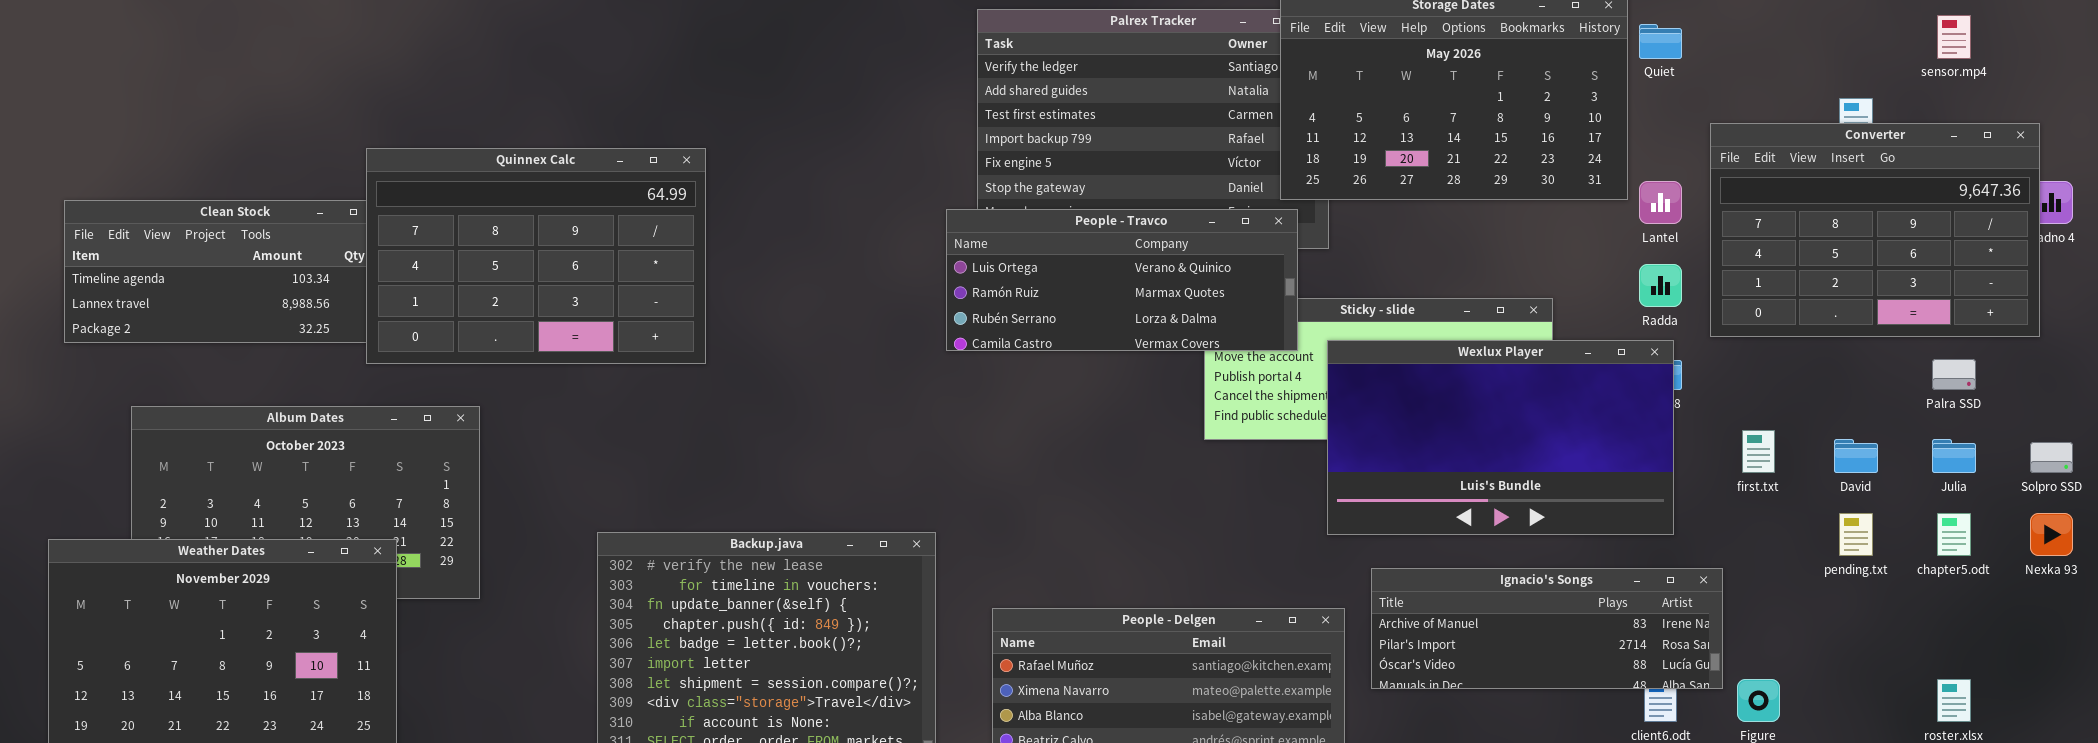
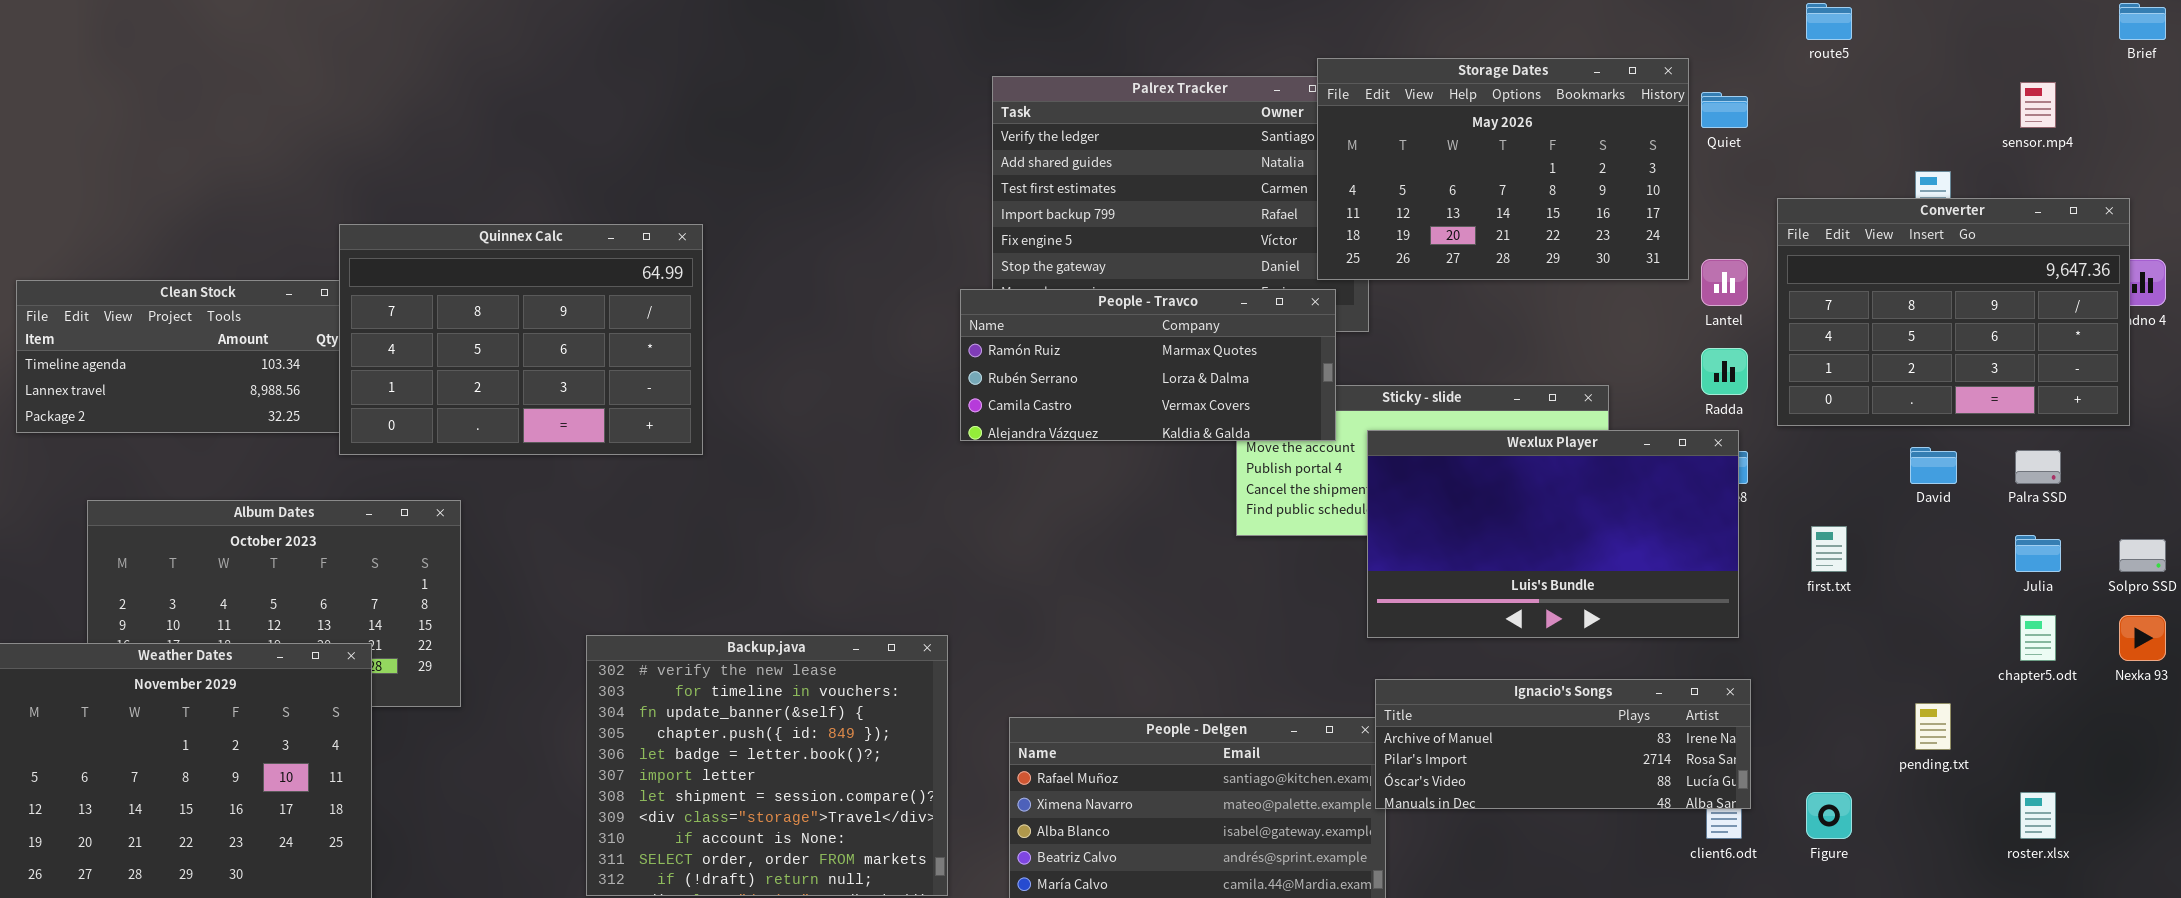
People - Travco: [946,209,1298,351] -> [960,289,1336,441], scrolled down 1 row
David: [1834,439,1878,473] -> [1910,447,1957,484], moved
pending.txt: [1839,513,1873,556] -> [1915,703,1951,750], moved
Ignacio's Songs: [1371,568,1723,689] -> [1375,679,1751,809], moved

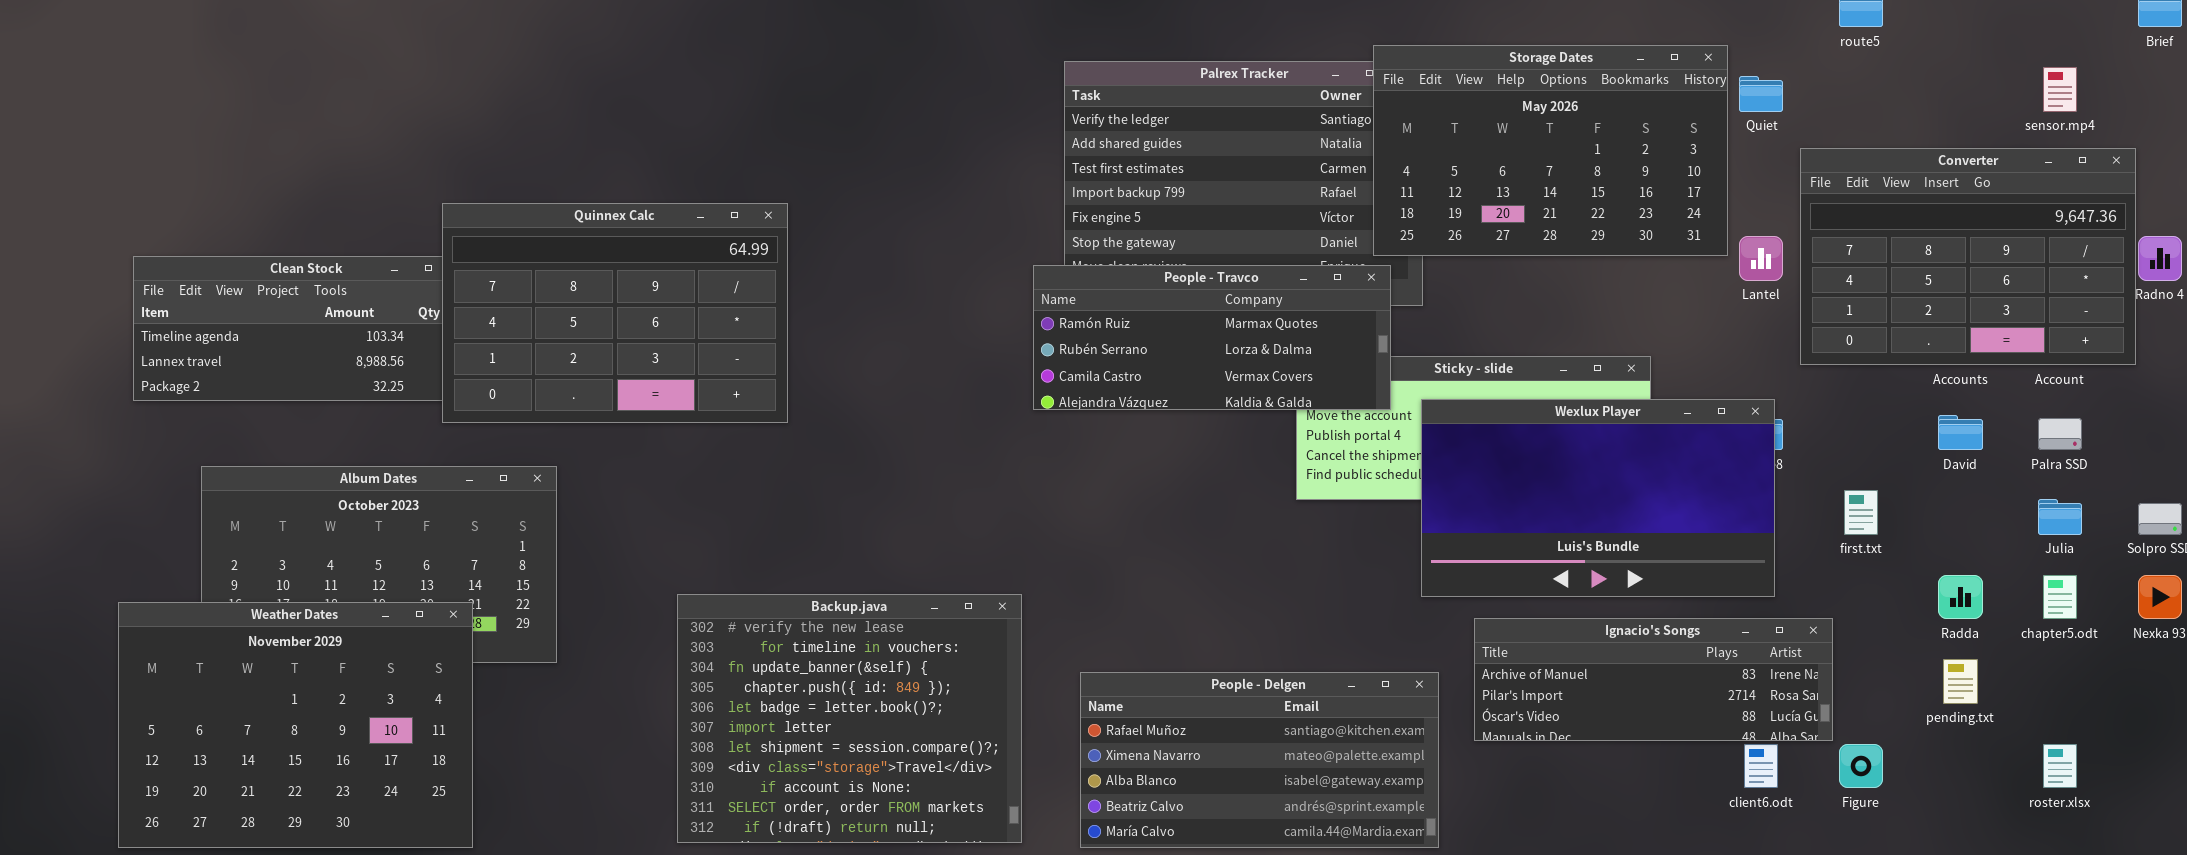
Converter: [1777,198,2130,426] -> [1800,148,2136,365], moved
Radda: [1701,348,1748,395] -> [1938,575,1983,619], moved
Ignacio's Songs: [1375,679,1751,809] -> [1474,618,1833,741], moved

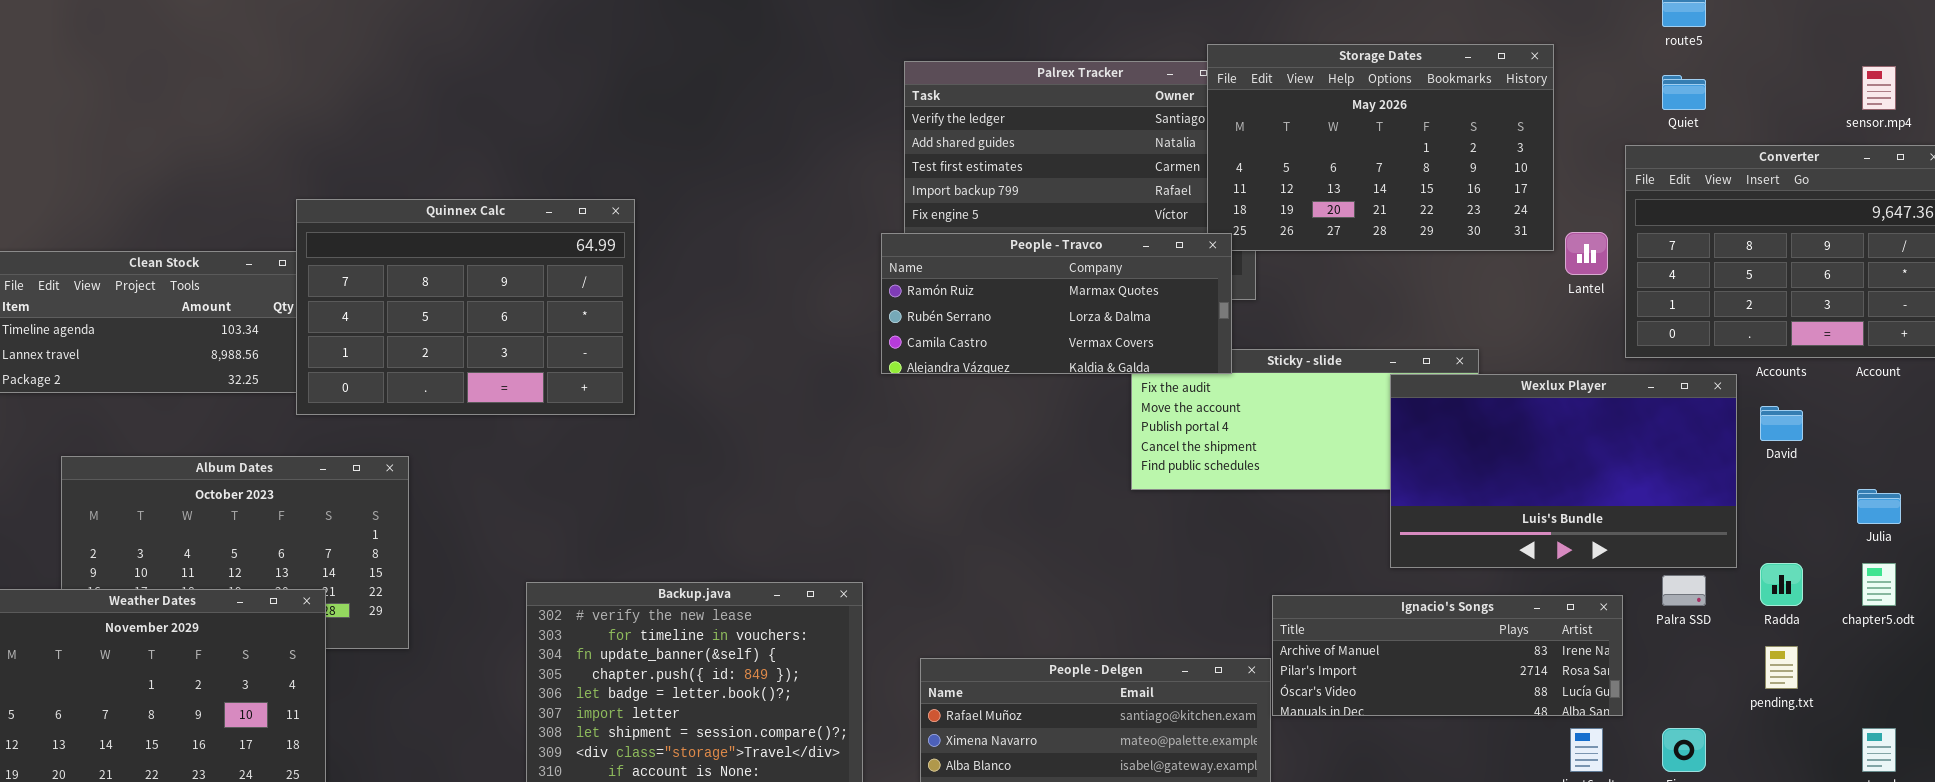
Quiet: [1739,76,1783,112] -> [1662,75,1706,110], moved
People - Travco: [1033,265,1391,410] -> [881,233,1232,374], moved
Wexlux Player: [1421,399,1775,597] -> [1390,374,1737,568], moved
Palra SSD: [2038,418,2082,450] -> [1662,575,1706,606], moved
Ignacio's Songs: [1474,618,1833,741] -> [1272,595,1623,716], moved

